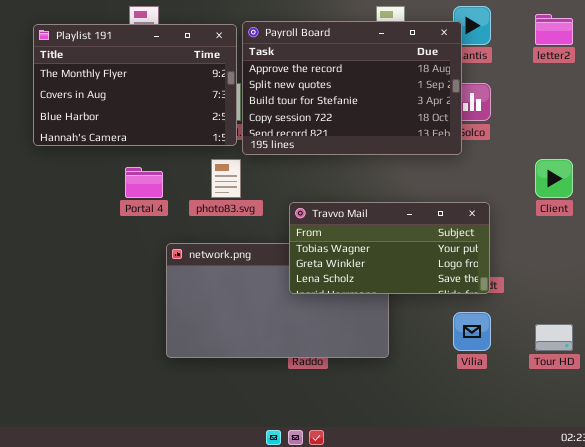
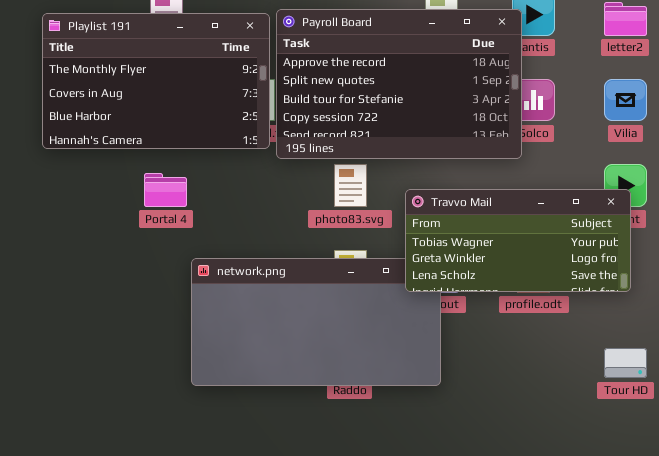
photo83.svg: [211,159,241,198] -> [334,164,367,207], moved
Travvo Mail: [289,202,490,294] -> [405,189,631,292], moved
Vilia: [453,312,491,351] -> [604,79,647,121], moved

